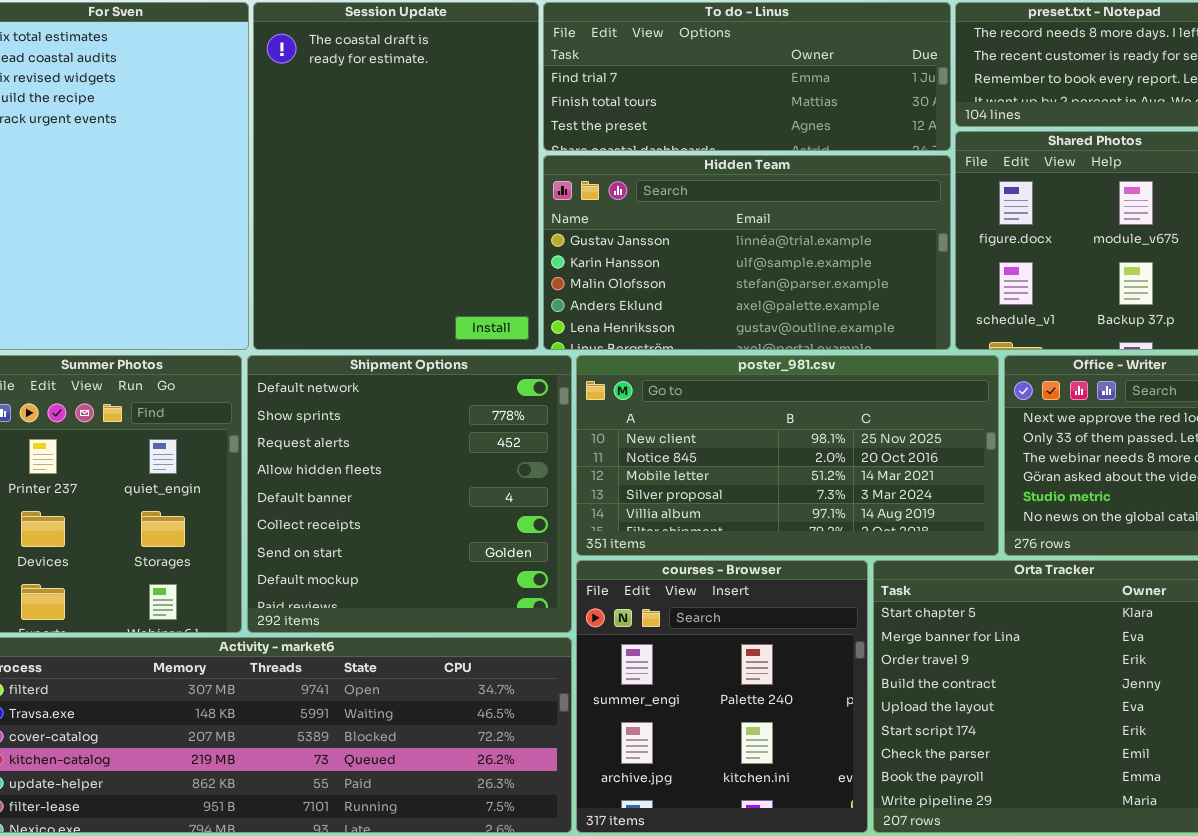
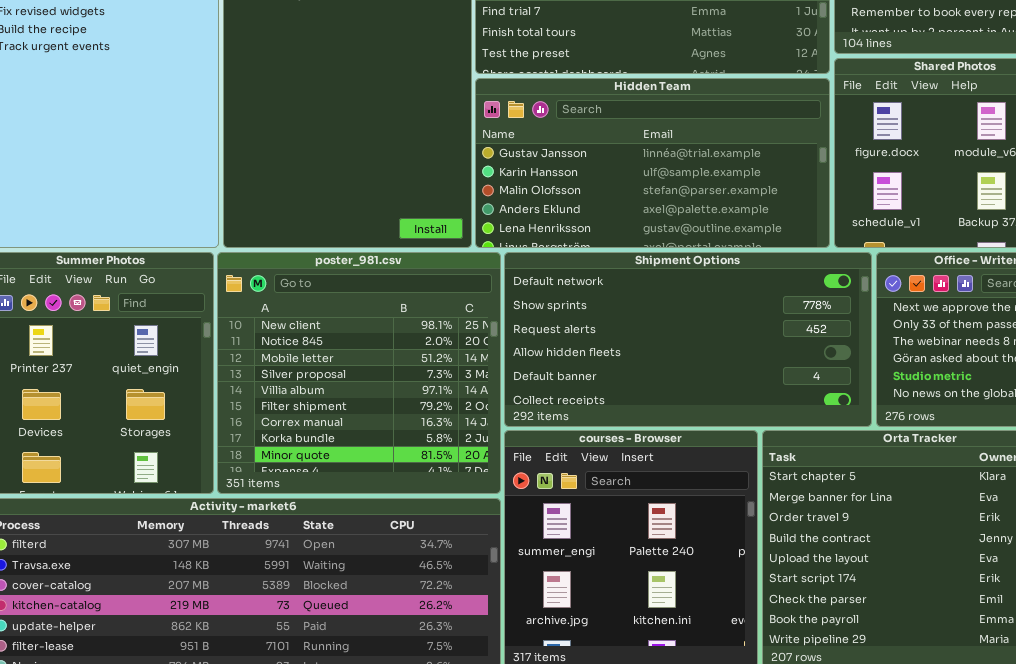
Shipment Options: [247,355,572,633] -> [504,252,872,427], moved, resized
poster_981.csv: [576,355,999,556] -> [217,252,501,494], moved, resized

